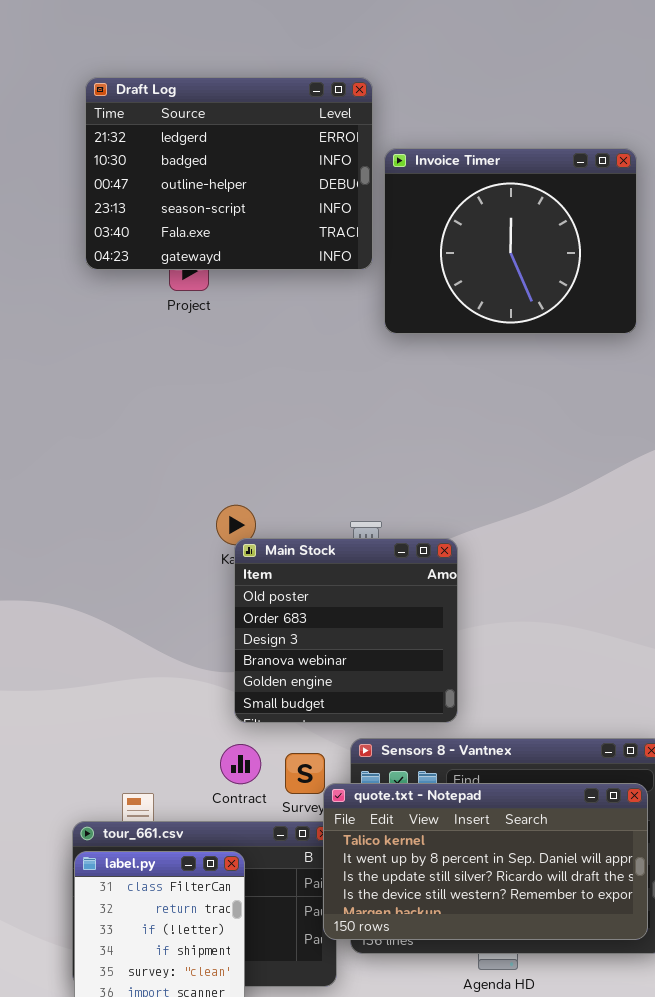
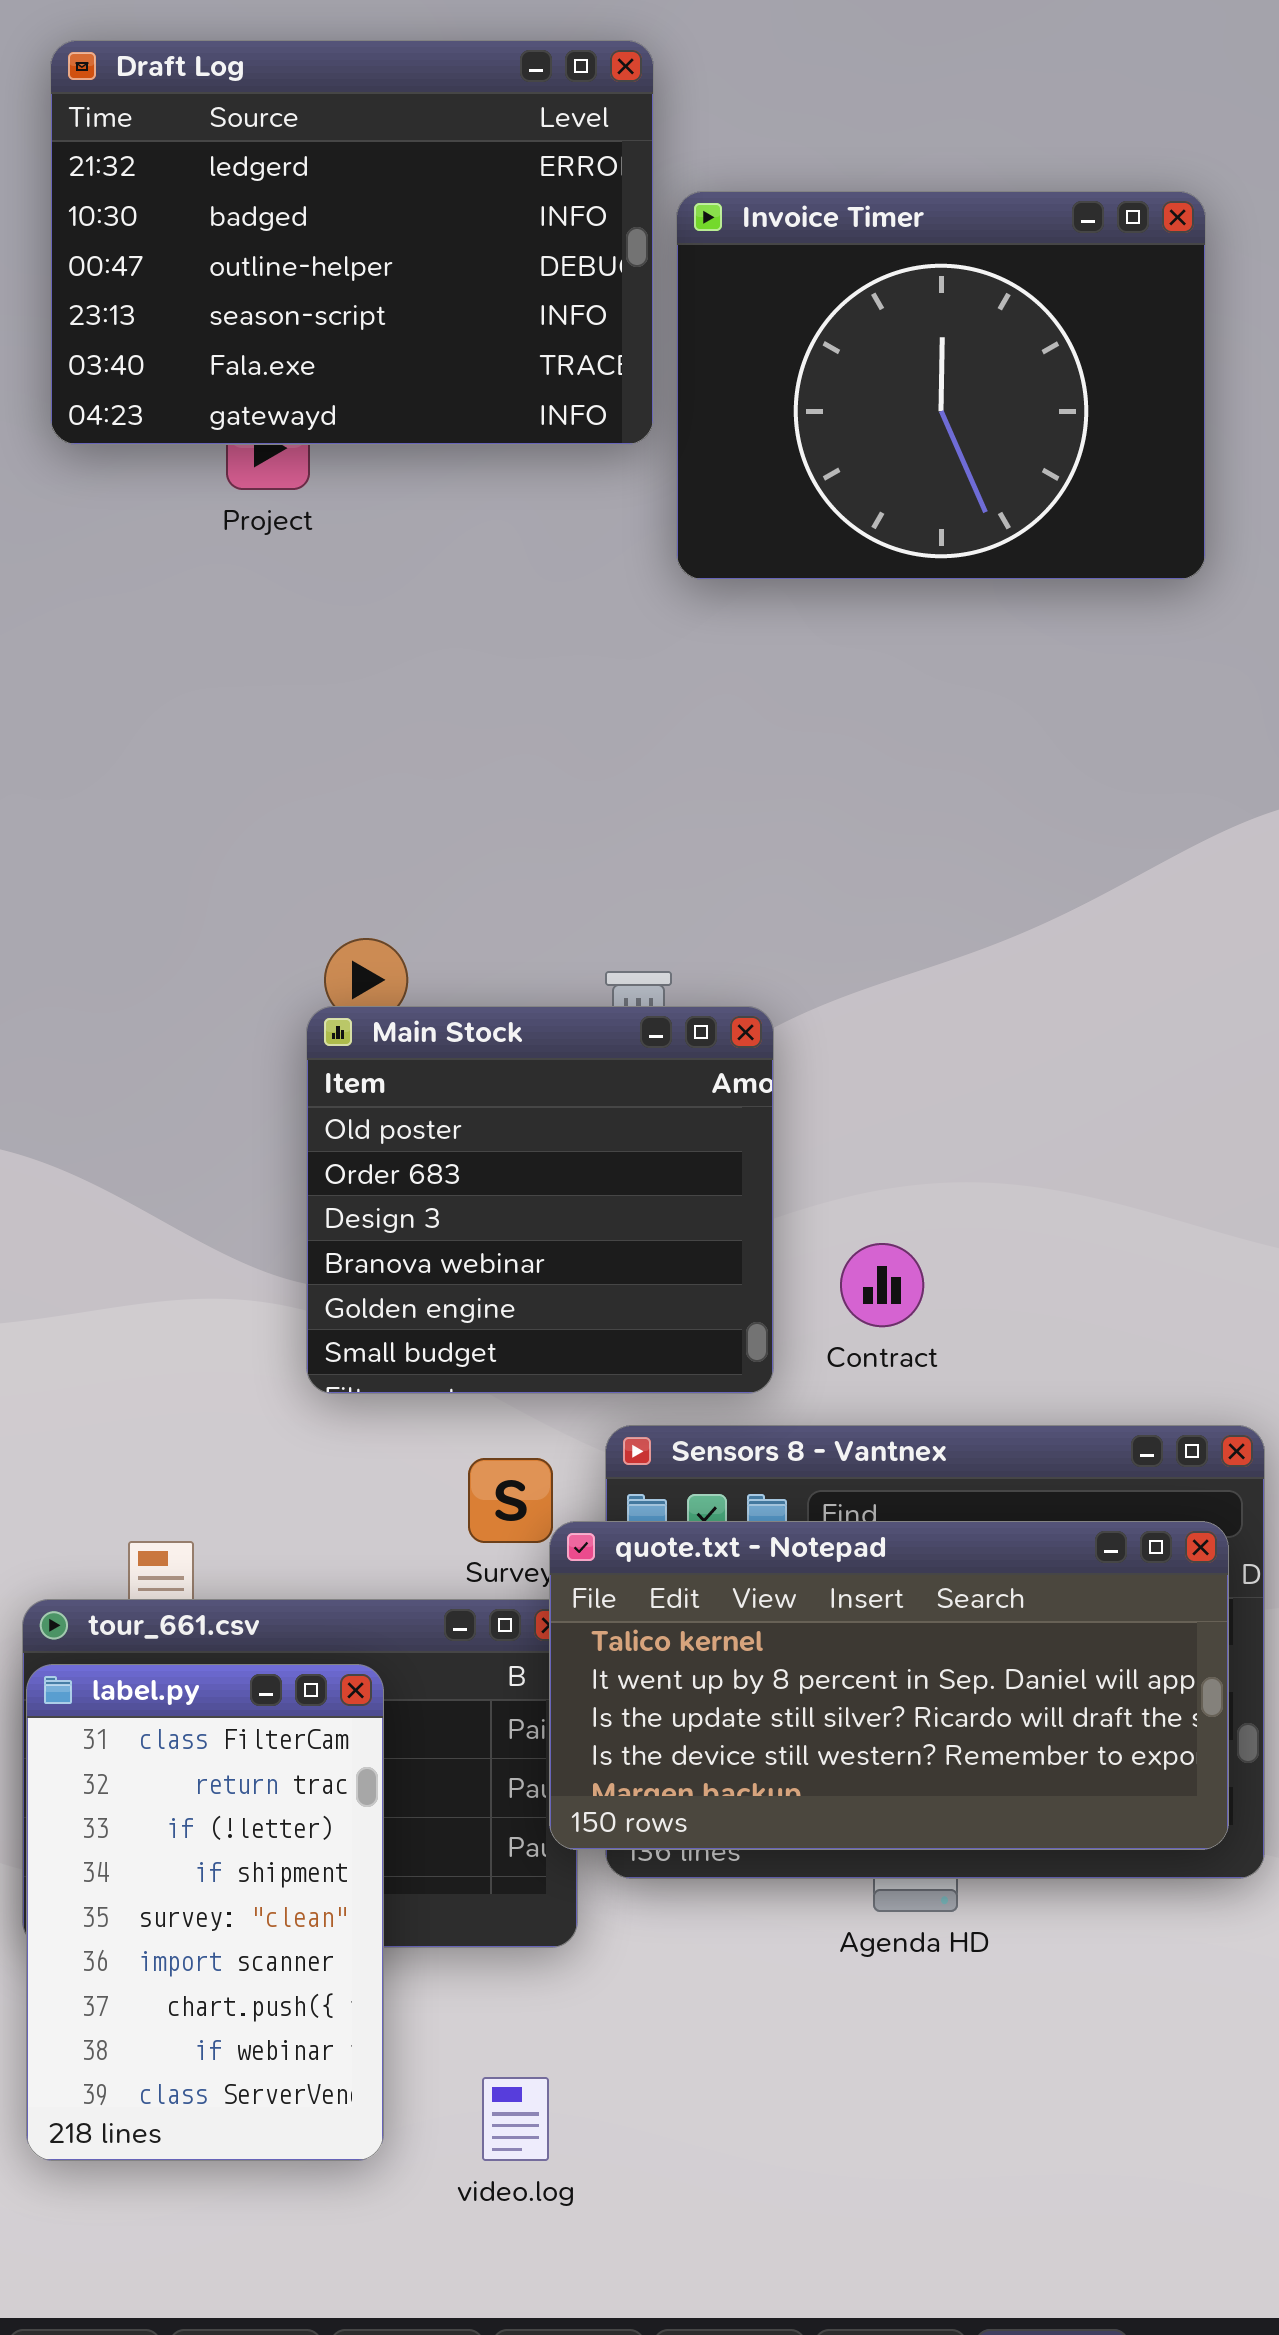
Main Stock: [234,538,458,723] -> [306,1006,774,1394], moved
Contract: [220,744,261,784] -> [840,1243,924,1327], moved

